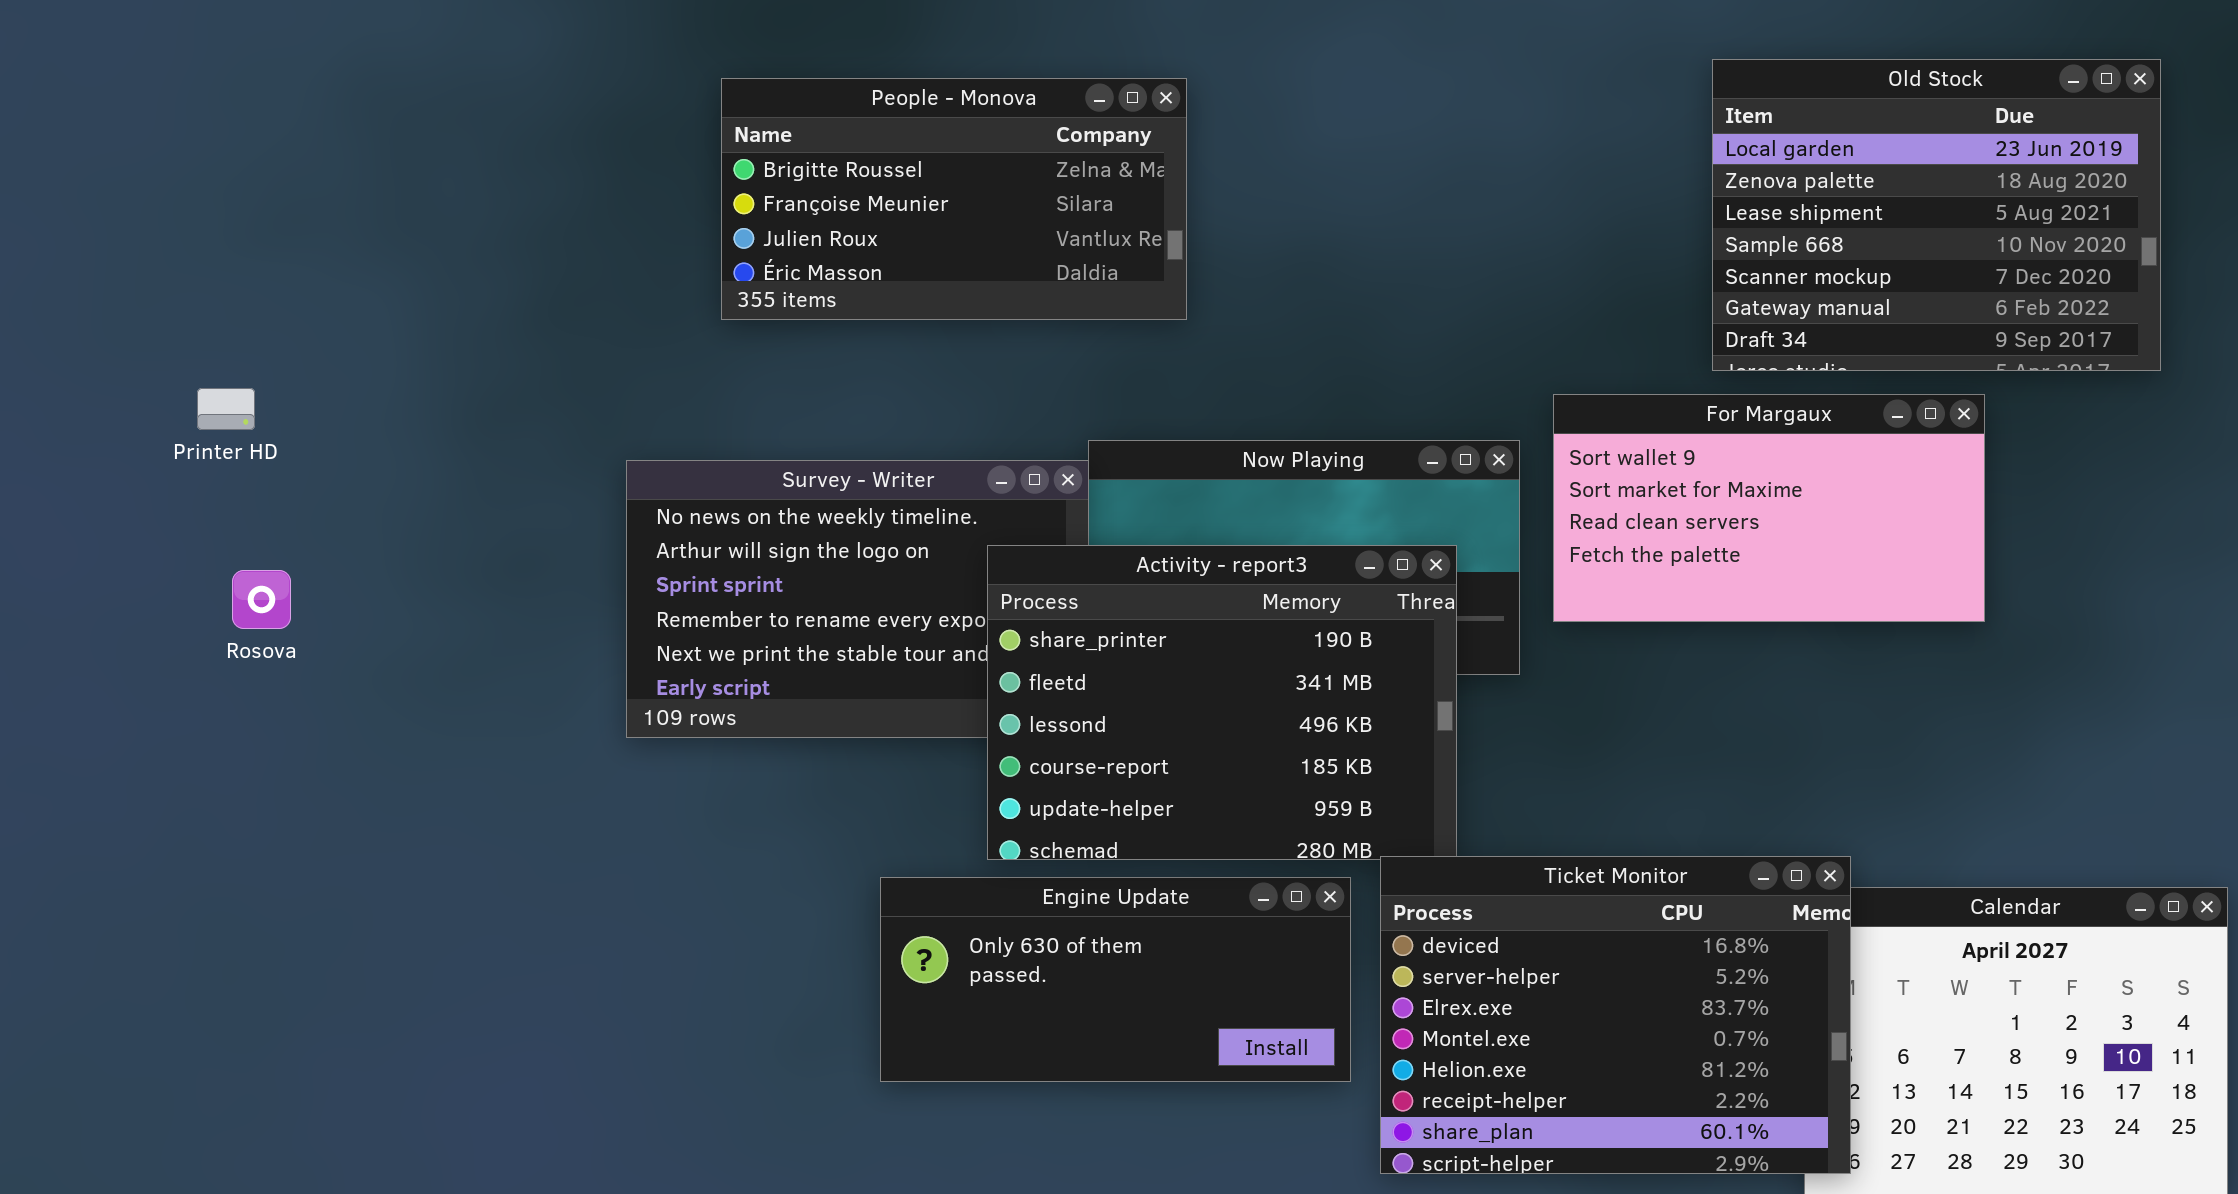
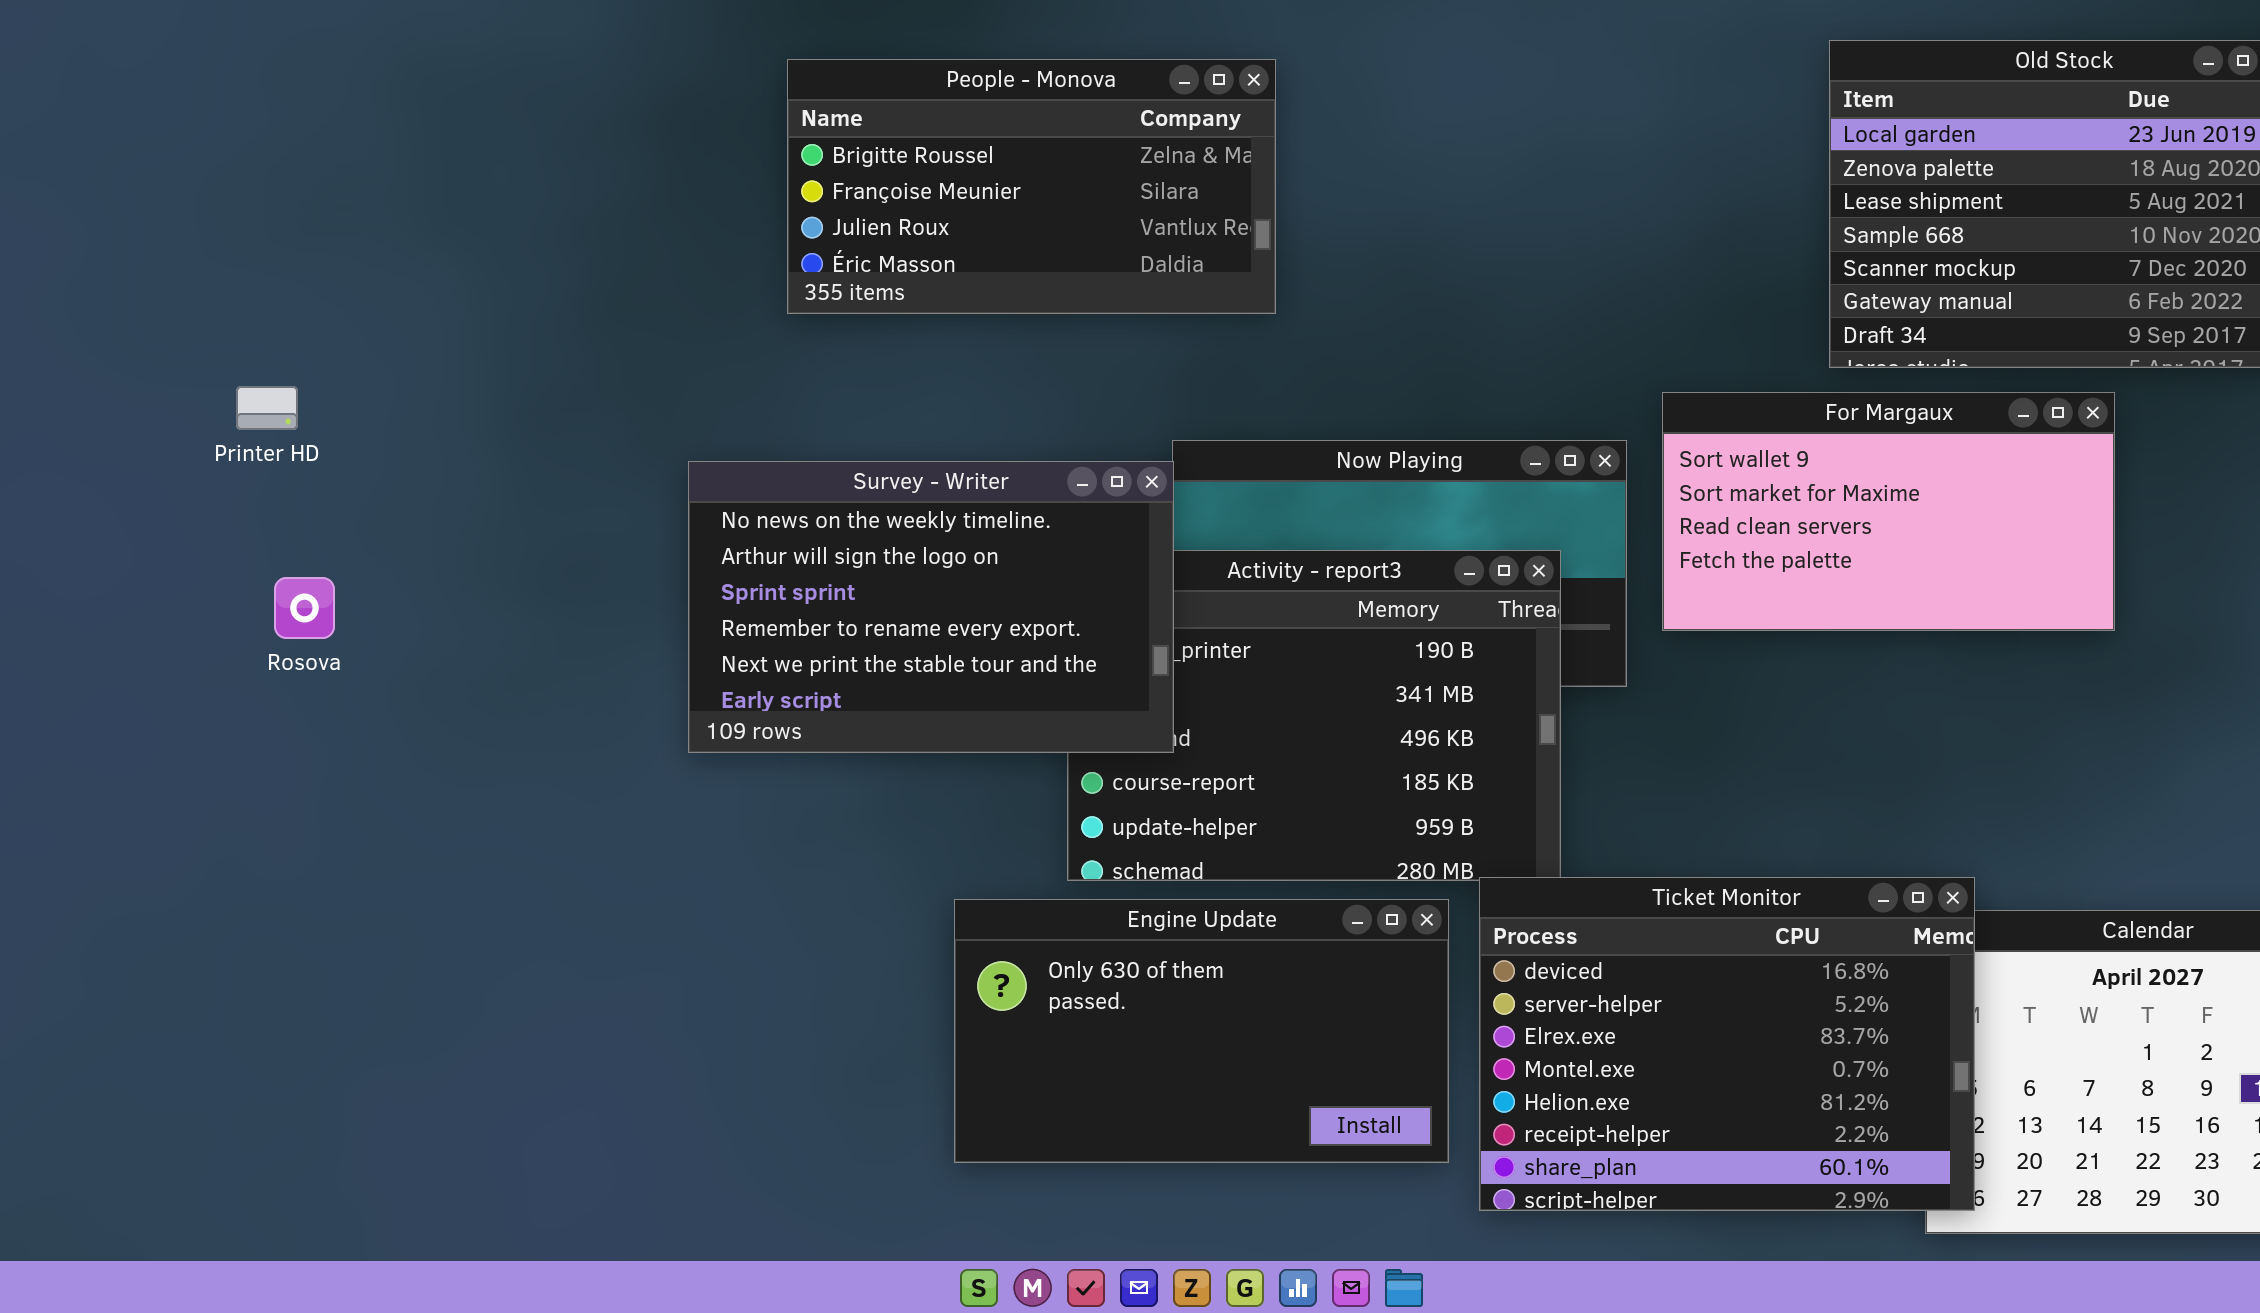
Survey - Writer: [626,460,1089,738] -> [688,461,1174,753], raised
Engine Update: [880,877,1351,1082] -> [954,899,1449,1163], resized

